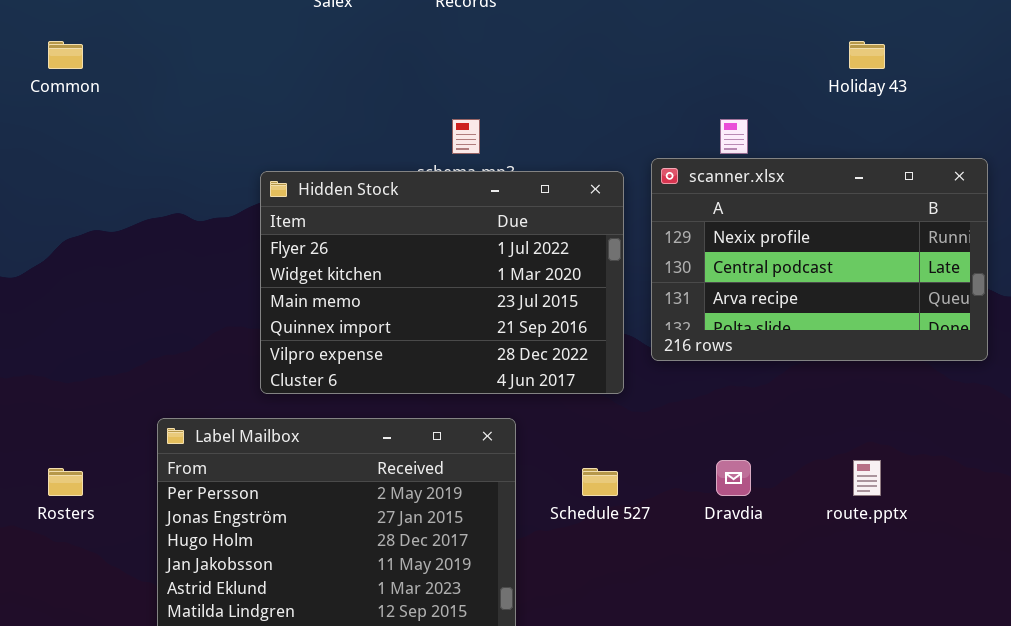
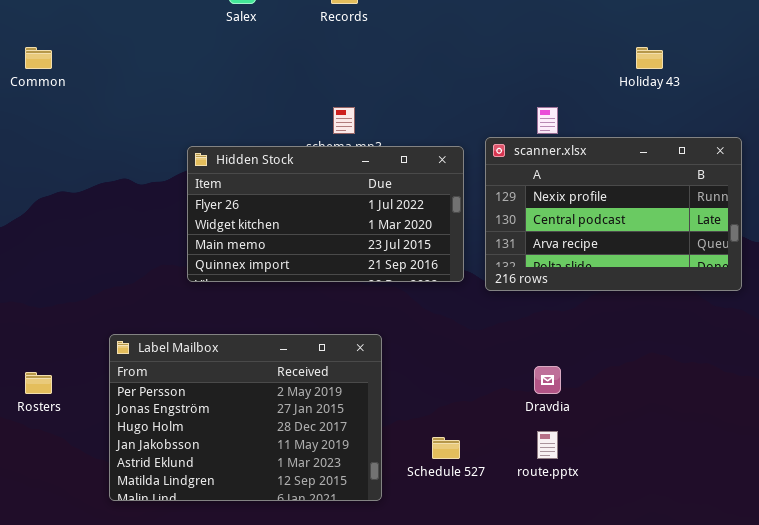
Hidden Stock: [260,171,624,394] -> [187,146,464,282], resized
route.pptx: [853,460,881,496] -> [537,431,558,459], moved
Schedule 527: [582,468,618,496] -> [432,437,460,459], moved

